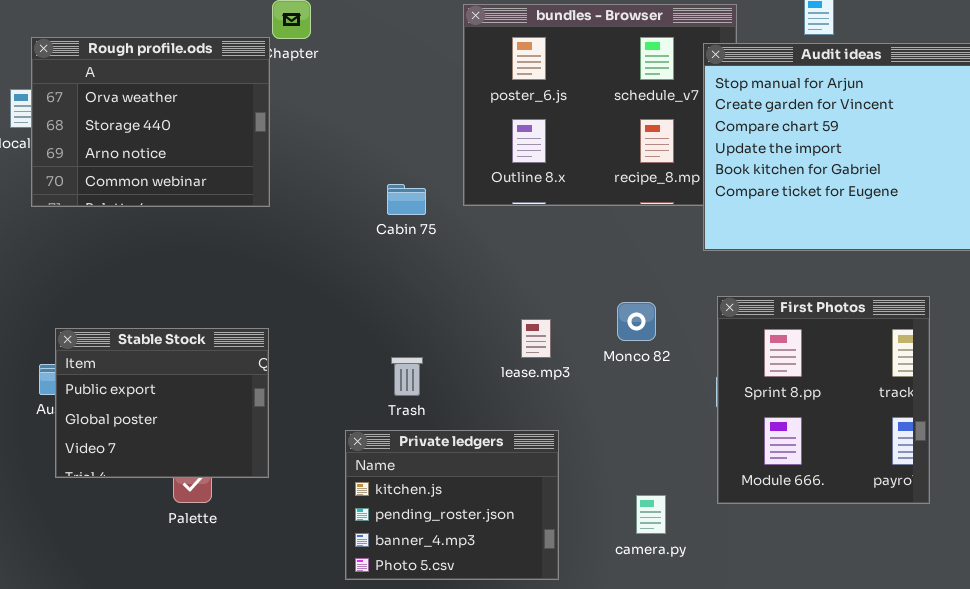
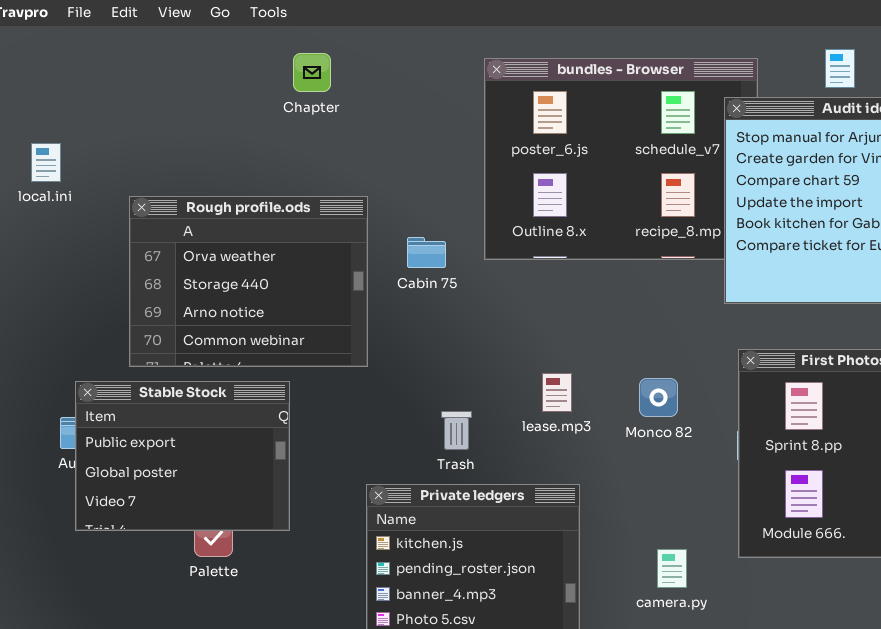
Rough profile.ods: [31,37,270,207] -> [129,196,368,367], moved
Monco 82: [617,302,656,341] -> [639,378,678,417], moved
Trash: [391,357,423,396] -> [441,411,472,450], moved

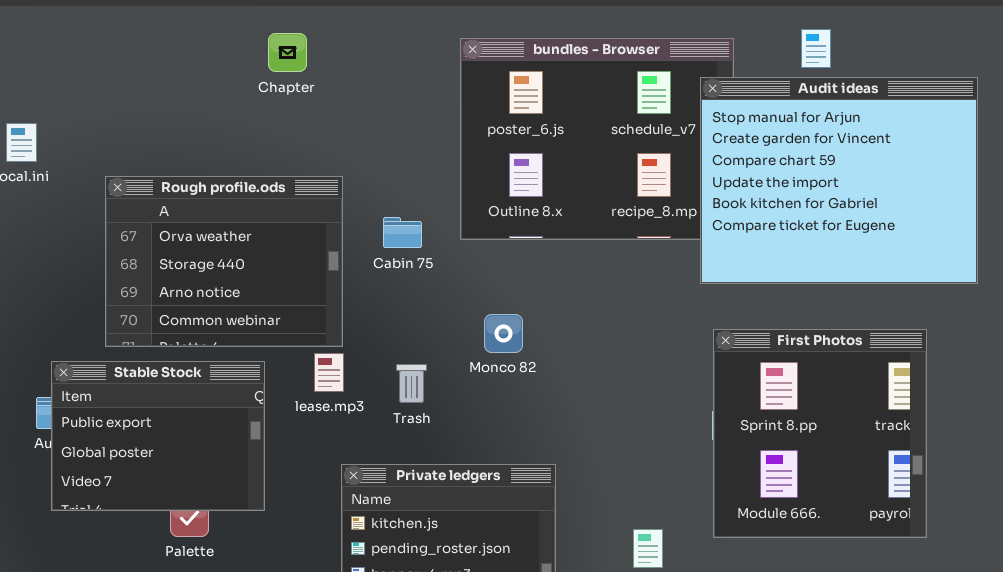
lease.mp3: [542,373,572,412] -> [314,353,344,392], moved
Monco 82: [639,378,678,417] -> [484,314,523,353], moved
Trash: [441,411,472,450] -> [396,364,427,403], moved

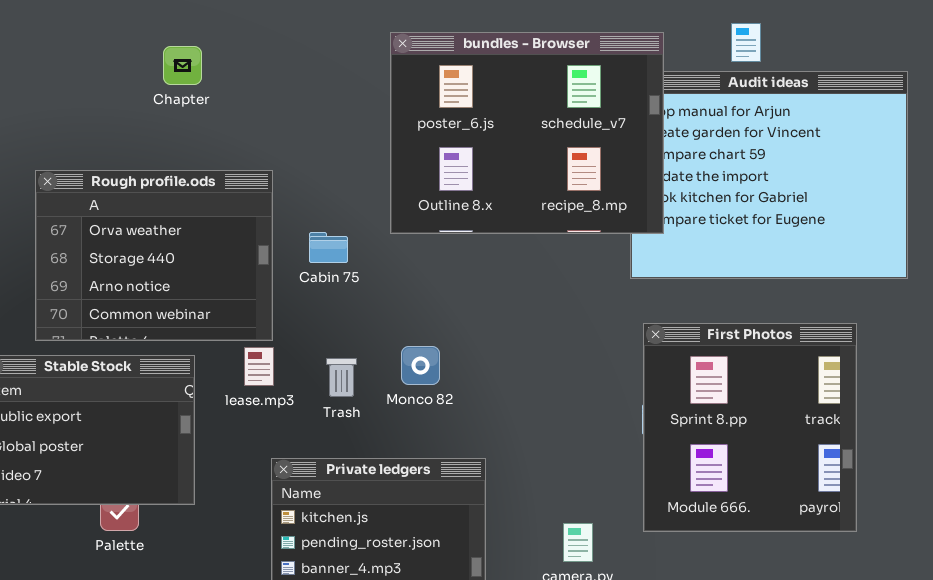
Chapter: [268,33,307,72] -> [163,46,202,85], moved
bundles - Browser: [460,38,734,240] -> [390,32,664,234], raised
Cabin 75: [383,217,422,248] -> [309,232,348,263], moved
Monco 82: [484,314,523,353] -> [401,346,440,385], moved

